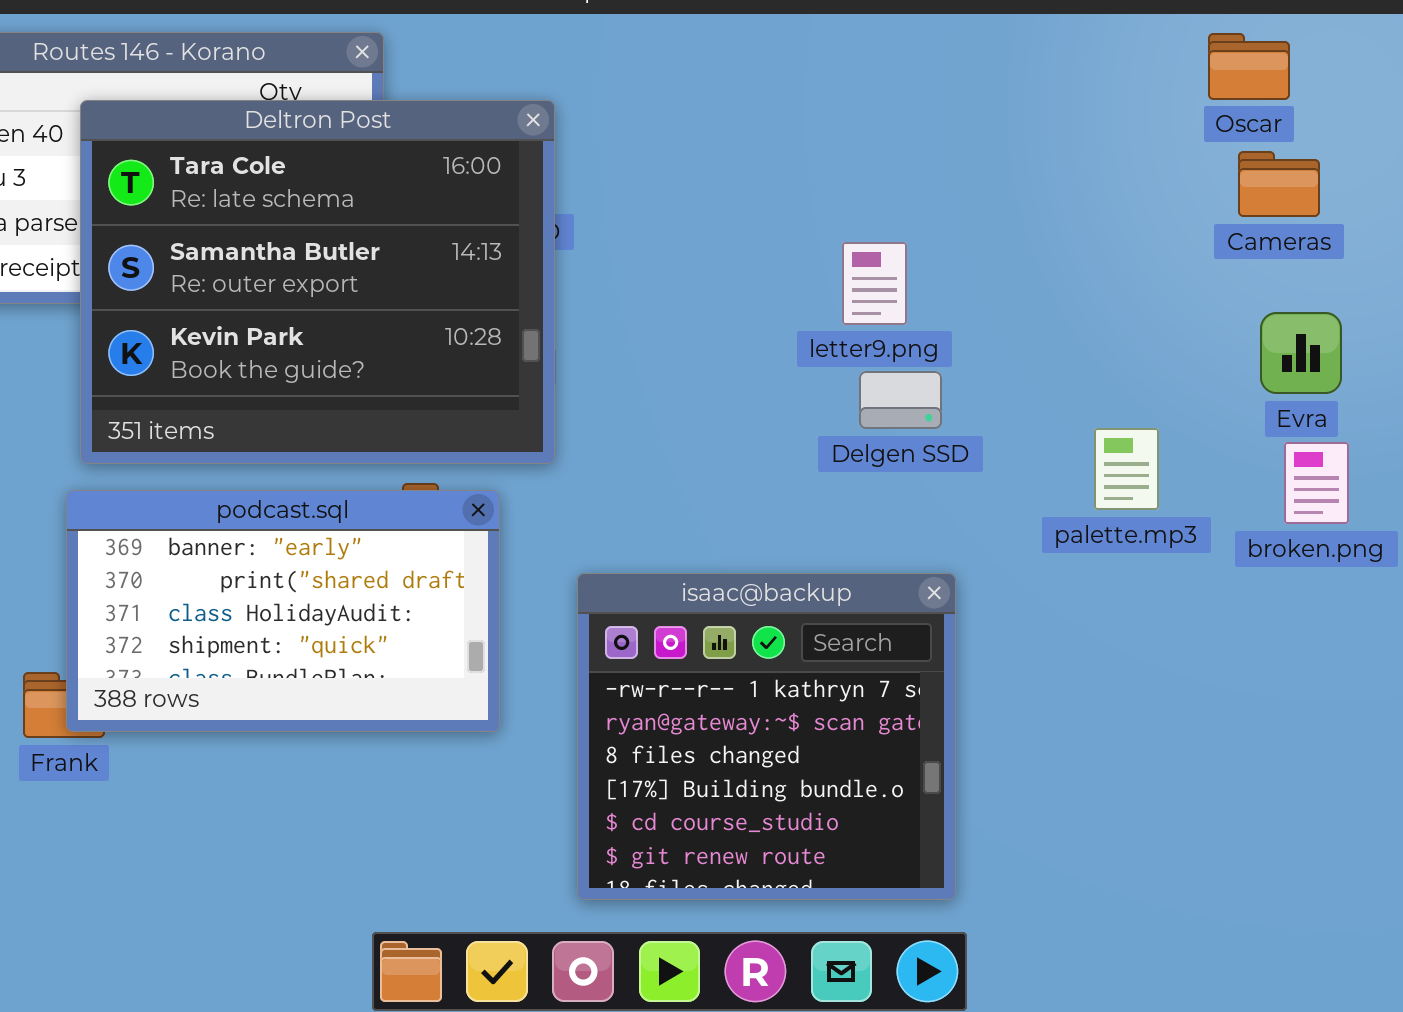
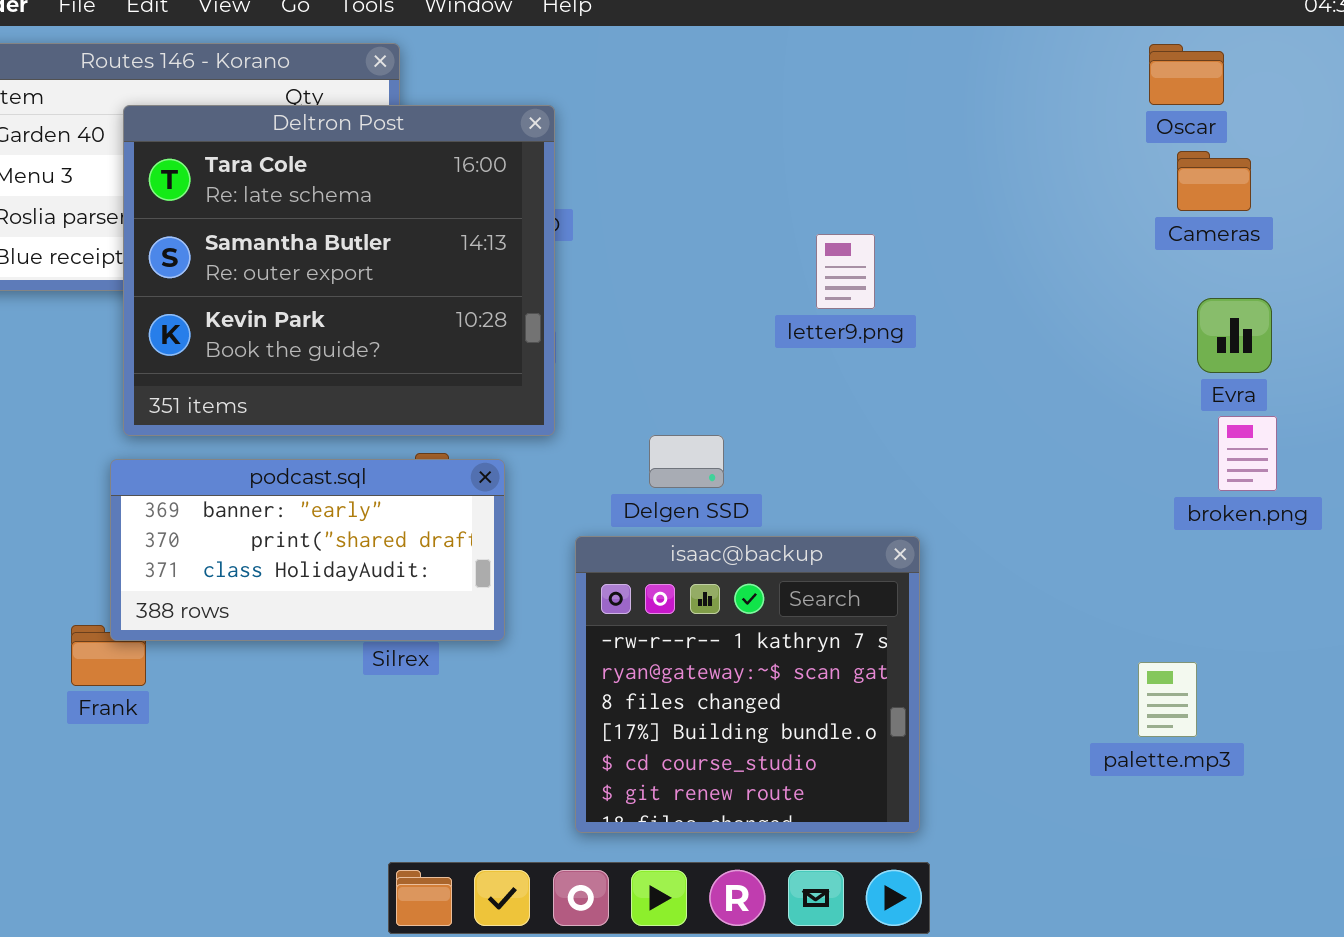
Delgen SSD: [859,371,942,429] -> [649,435,724,488], moved
palette.mp3: [1094,428,1159,510] -> [1138,662,1197,737], moved
podcast.sql: [66,490,500,732] -> [110,459,505,641], resized

